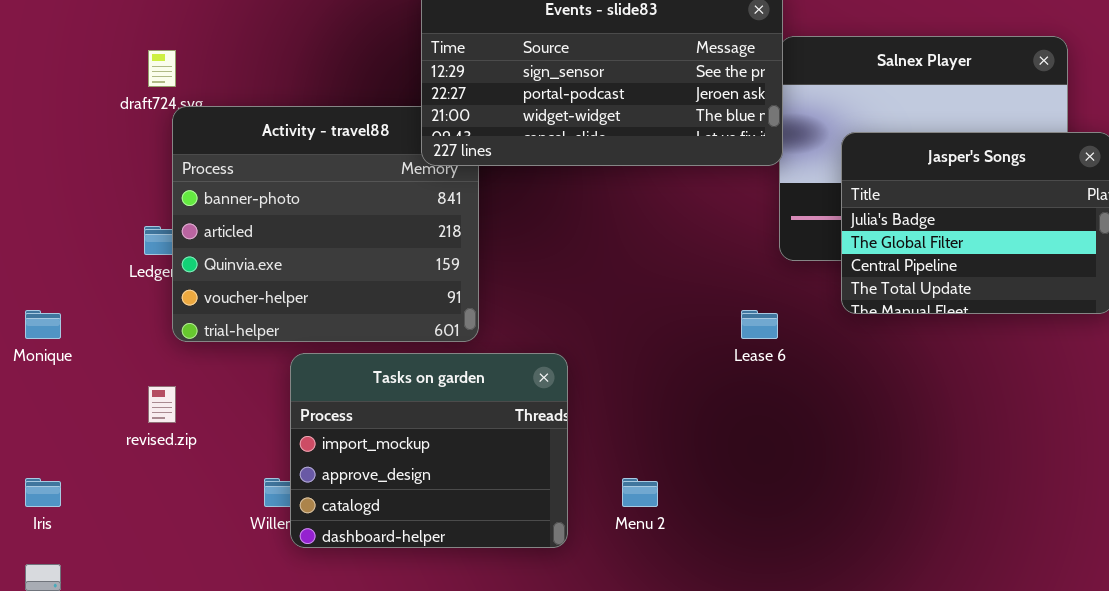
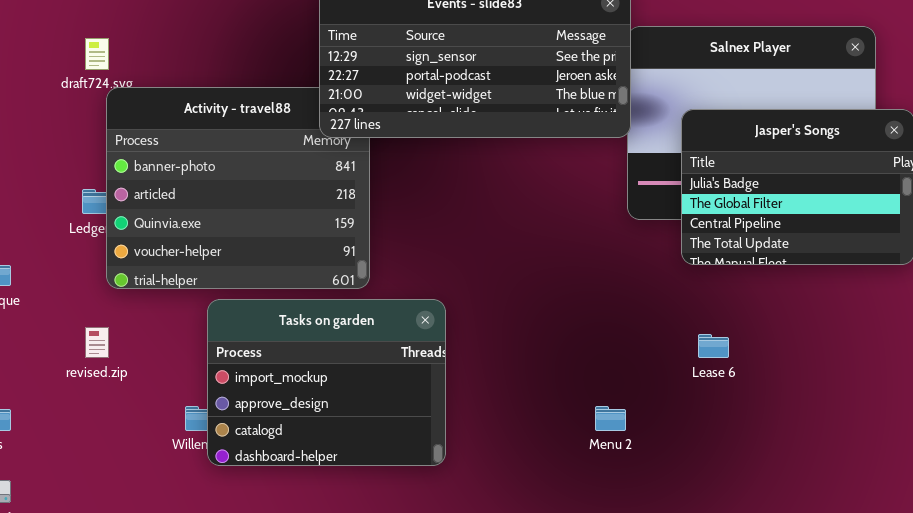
Lease 6: [741,310,778,339] -> [698,334,729,358], moved
Menu 2: [622,478,658,507] -> [595,406,626,431], moved

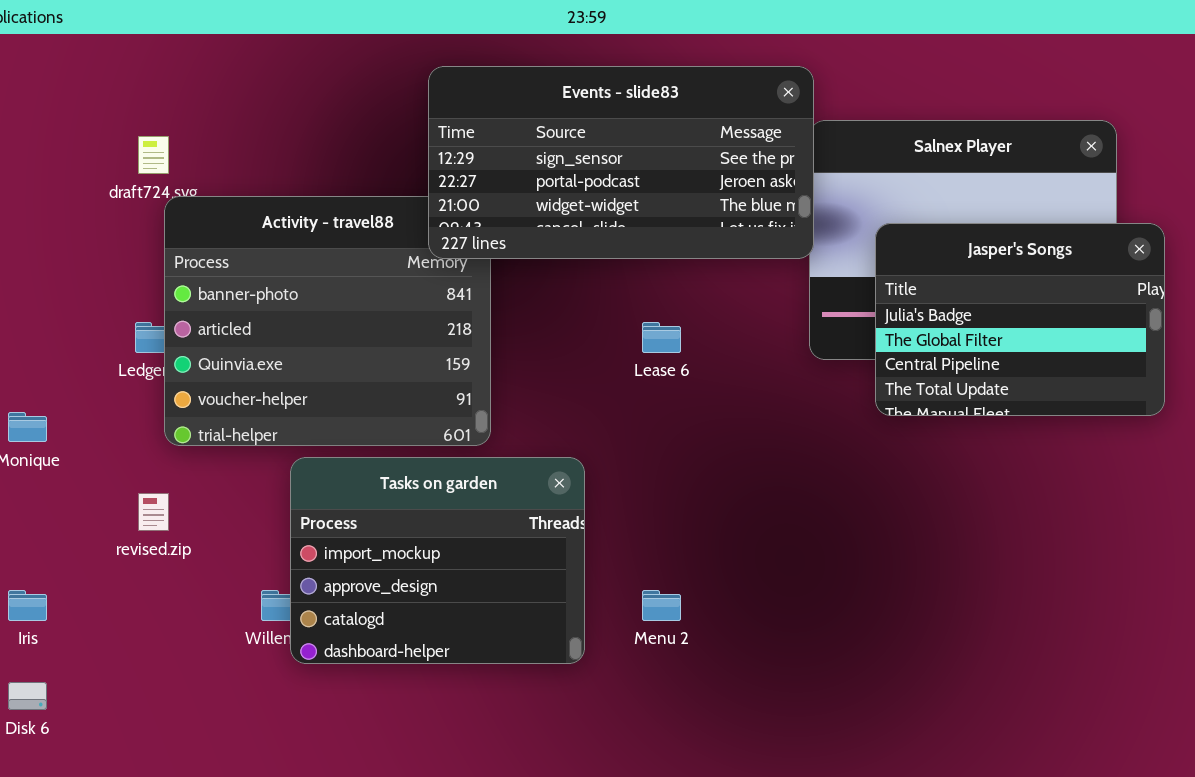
Lease 6: [698,334,729,358] -> [642,322,681,353], moved
Menu 2: [595,406,626,431] -> [642,590,681,621], moved

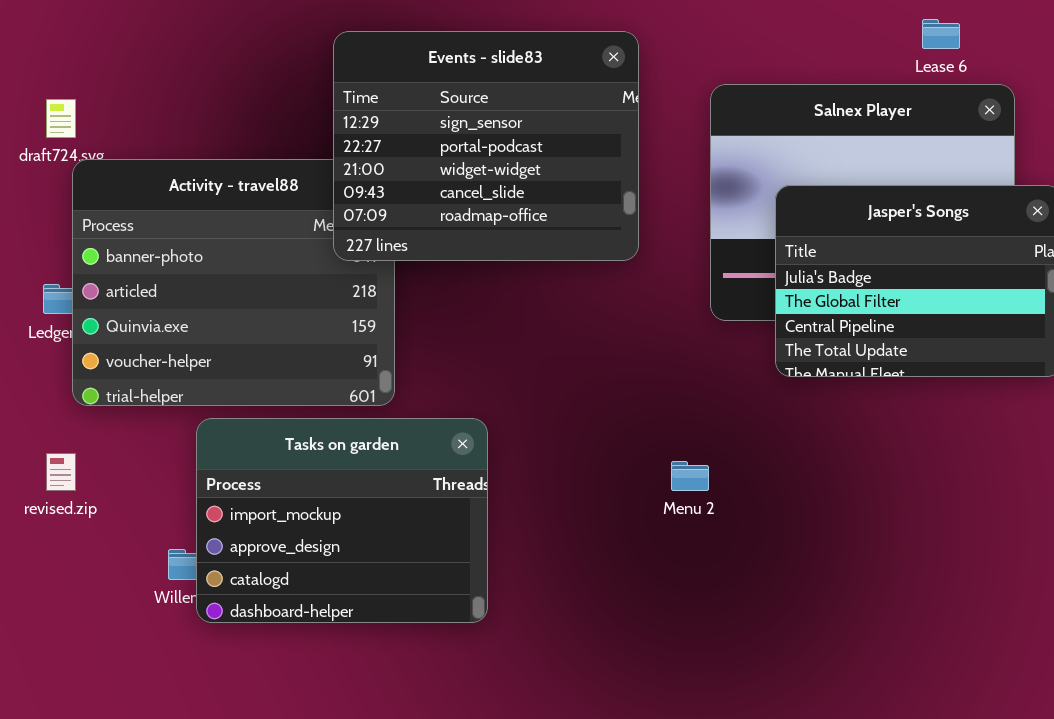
Events - slide83: [428,66,814,259] -> [333,31,639,261], resized
Lease 6: [642,322,681,353] -> [922,19,960,49], moved
Menu 2: [642,590,681,621] -> [671,461,709,491], moved

